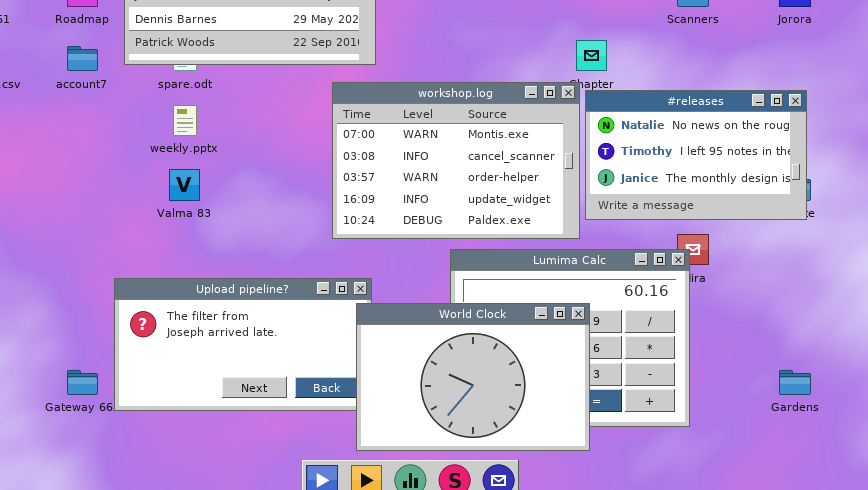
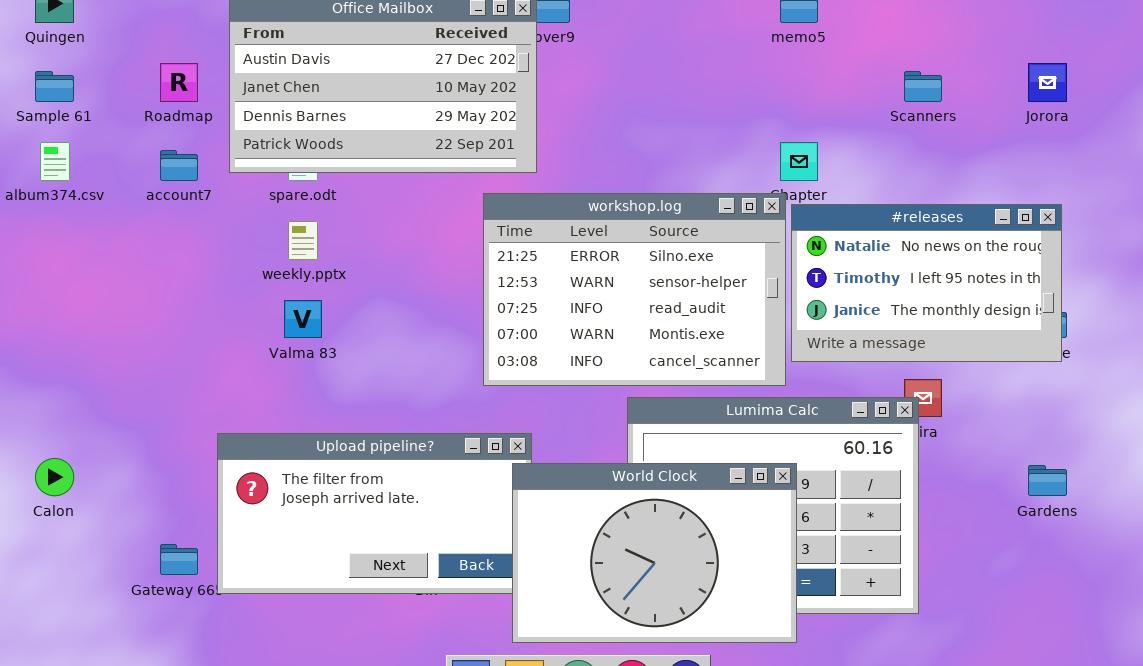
workshop.log: [332,82,580,239] -> [483,193,786,386], scrolled up 3 rows
Gardens: [779,370,811,395] -> [1028,465,1067,496], moved

